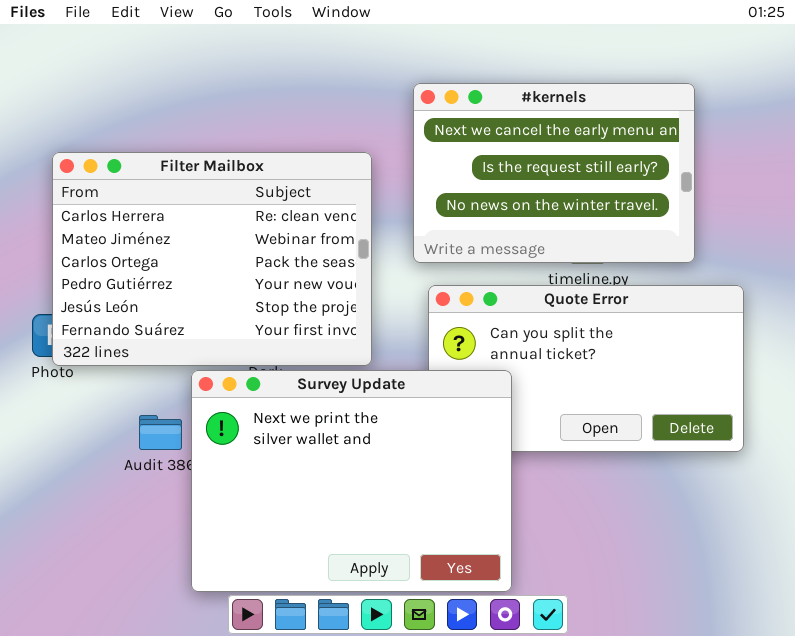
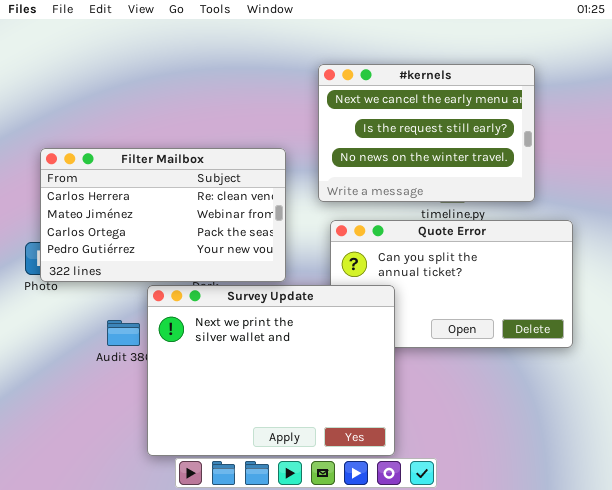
Filter Mailbox: [52,152,372,366] -> [40,148,286,282], resized

